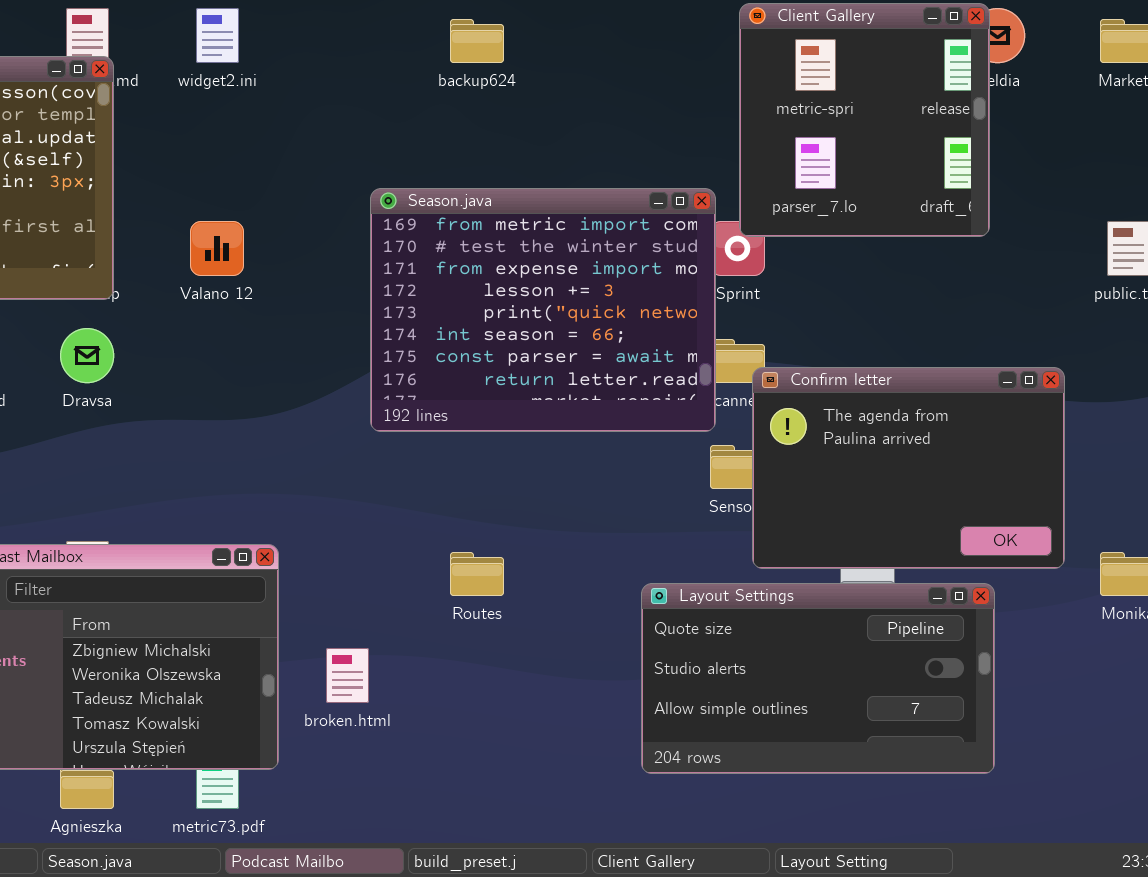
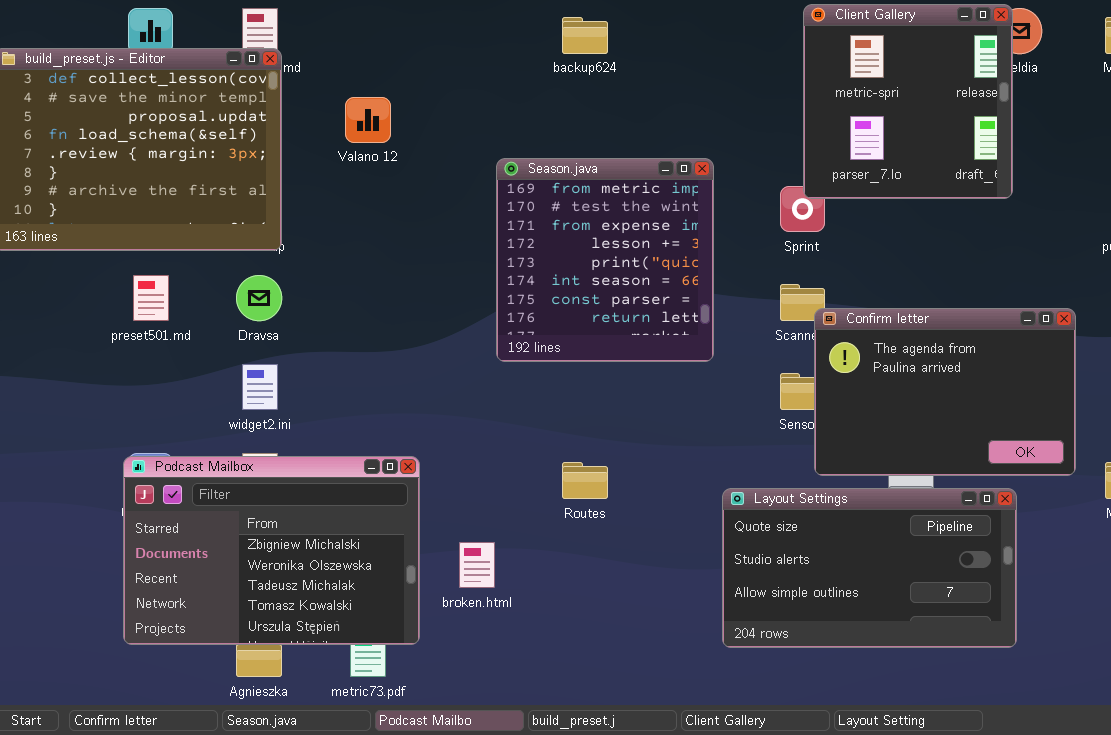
widget2.ini: [196,8,239,63] -> [242,364,278,410], moved
Season.java: [370,188,716,432] -> [496,158,714,362], resized
Valano 12: [190,221,244,276] -> [345,97,391,143], moved

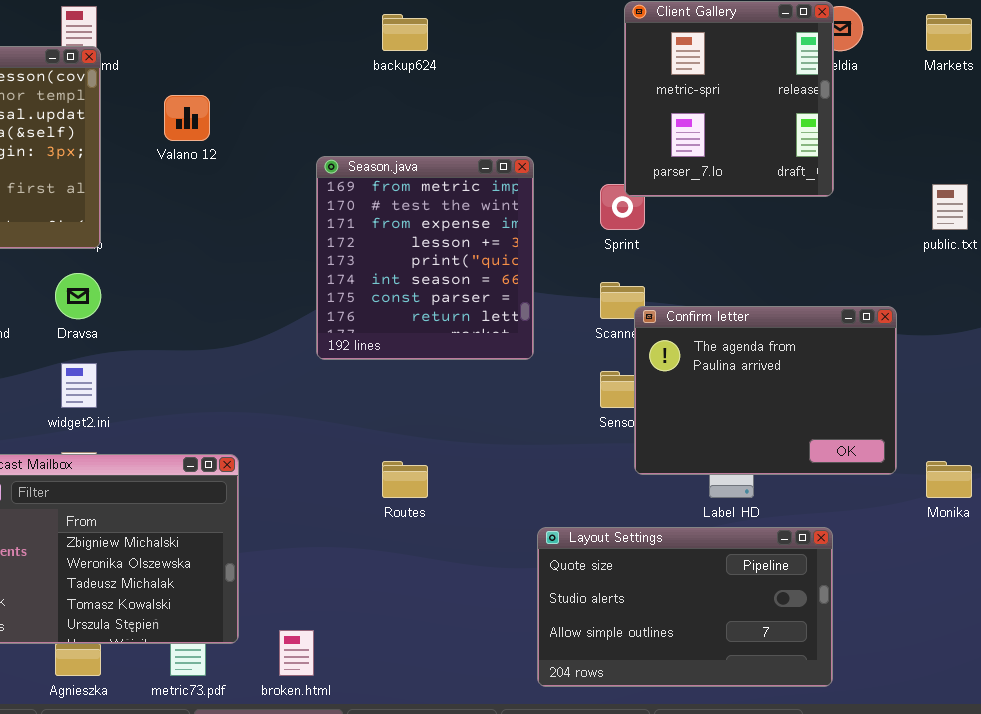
Layout Settings: [722,488,1017,648] -> [537,527,833,687], moved
broken.html: [459,542,495,588] -> [279,630,314,676], moved

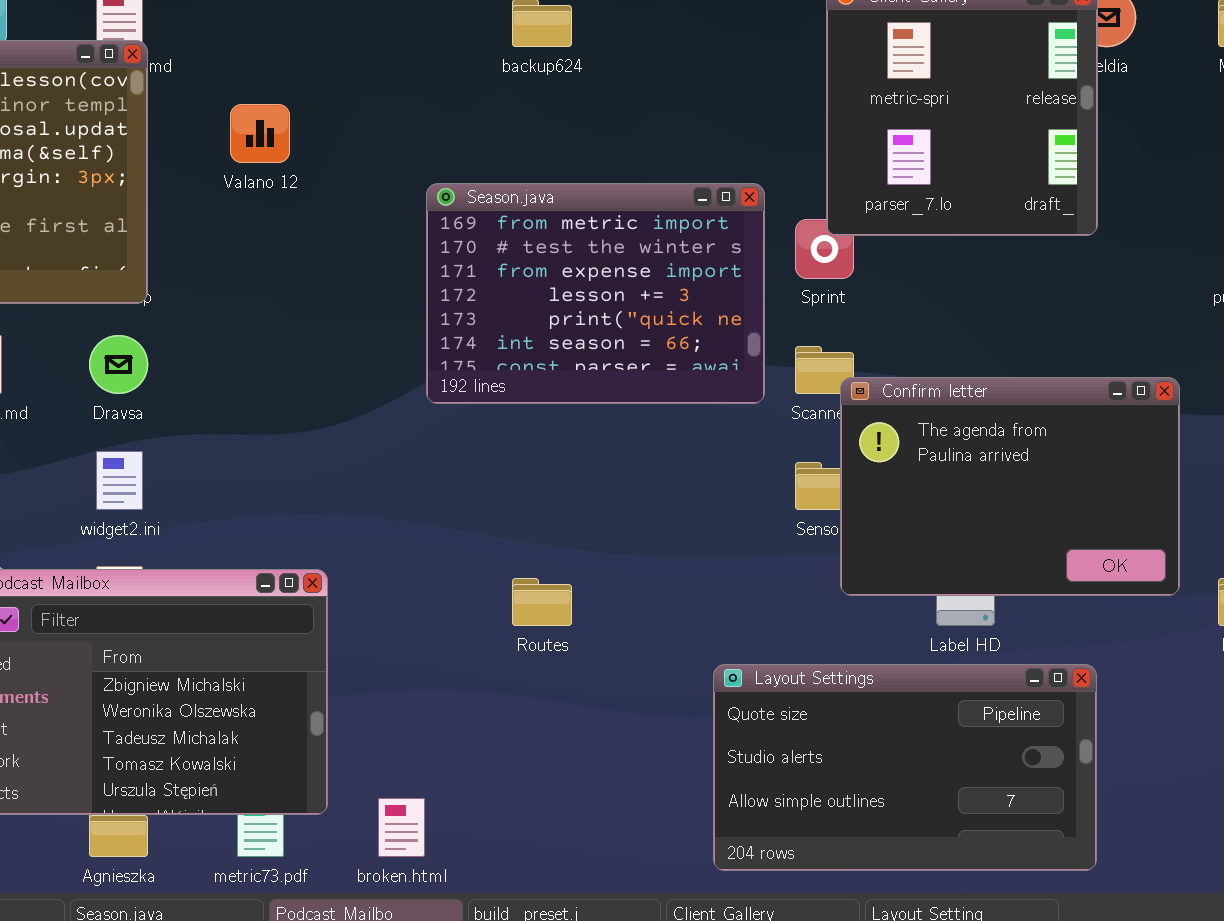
Season.java: [316,156,534,360] -> [426,183,765,404], resized

